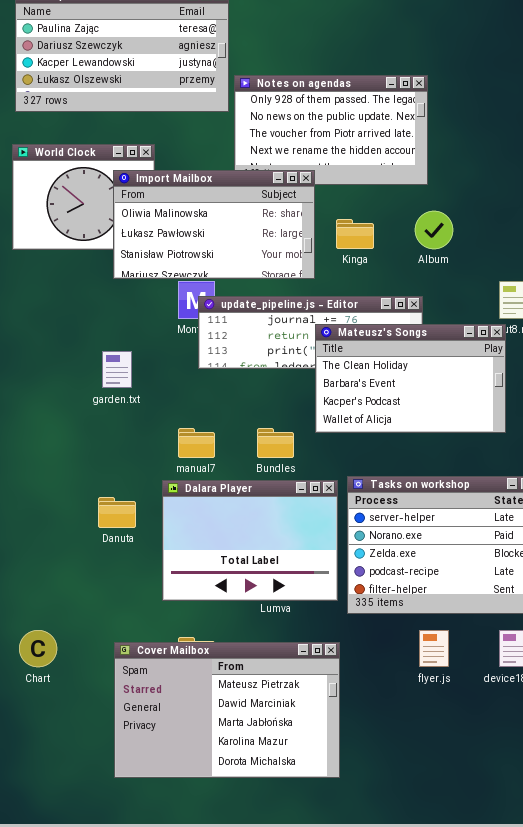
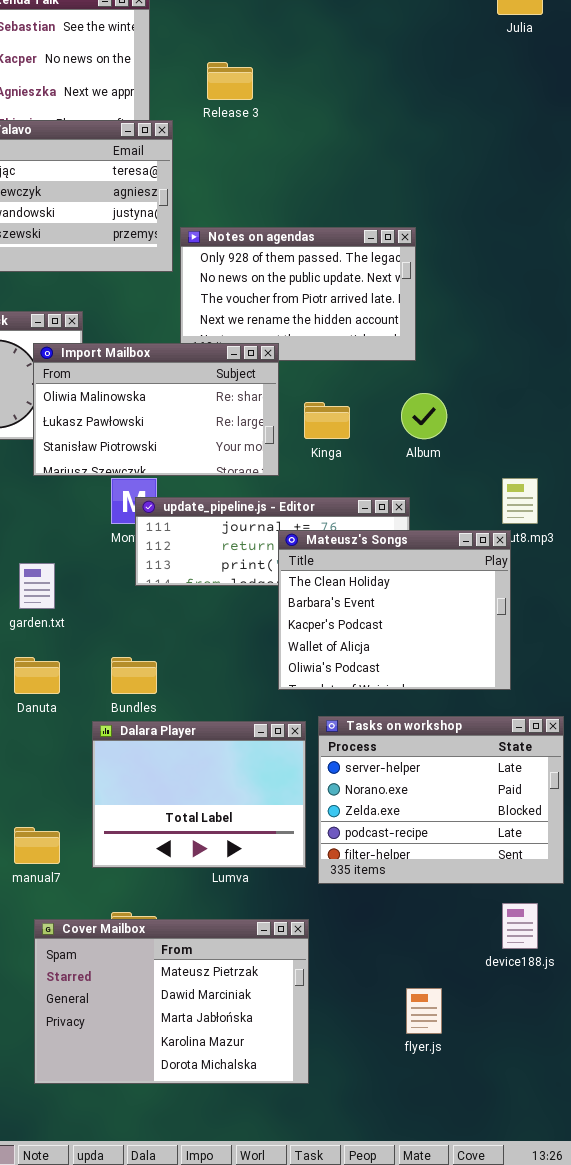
Mateusz's Songs: [315,324,506,433] -> [278,530,511,690], resized
manual7: [178,428,215,458] -> [14,827,60,864], moved
Bundles: [257,428,294,458] -> [111,657,157,694], moved
Danuta: [98,497,136,528] -> [14,657,60,694], moved
flyer.js: [419,630,449,667] -> [406,988,442,1034], moved

